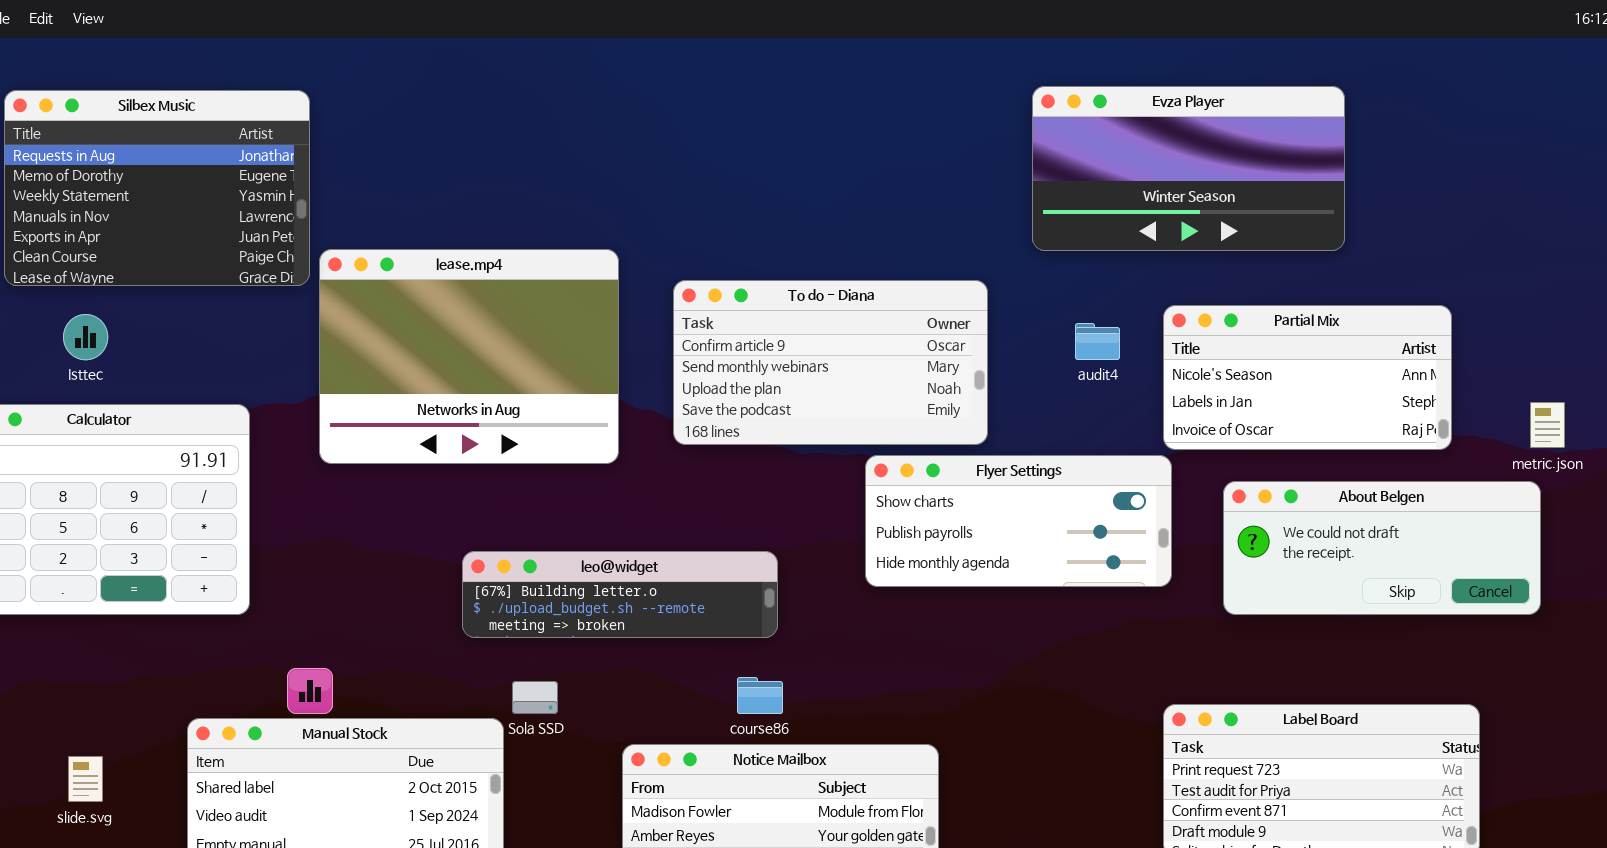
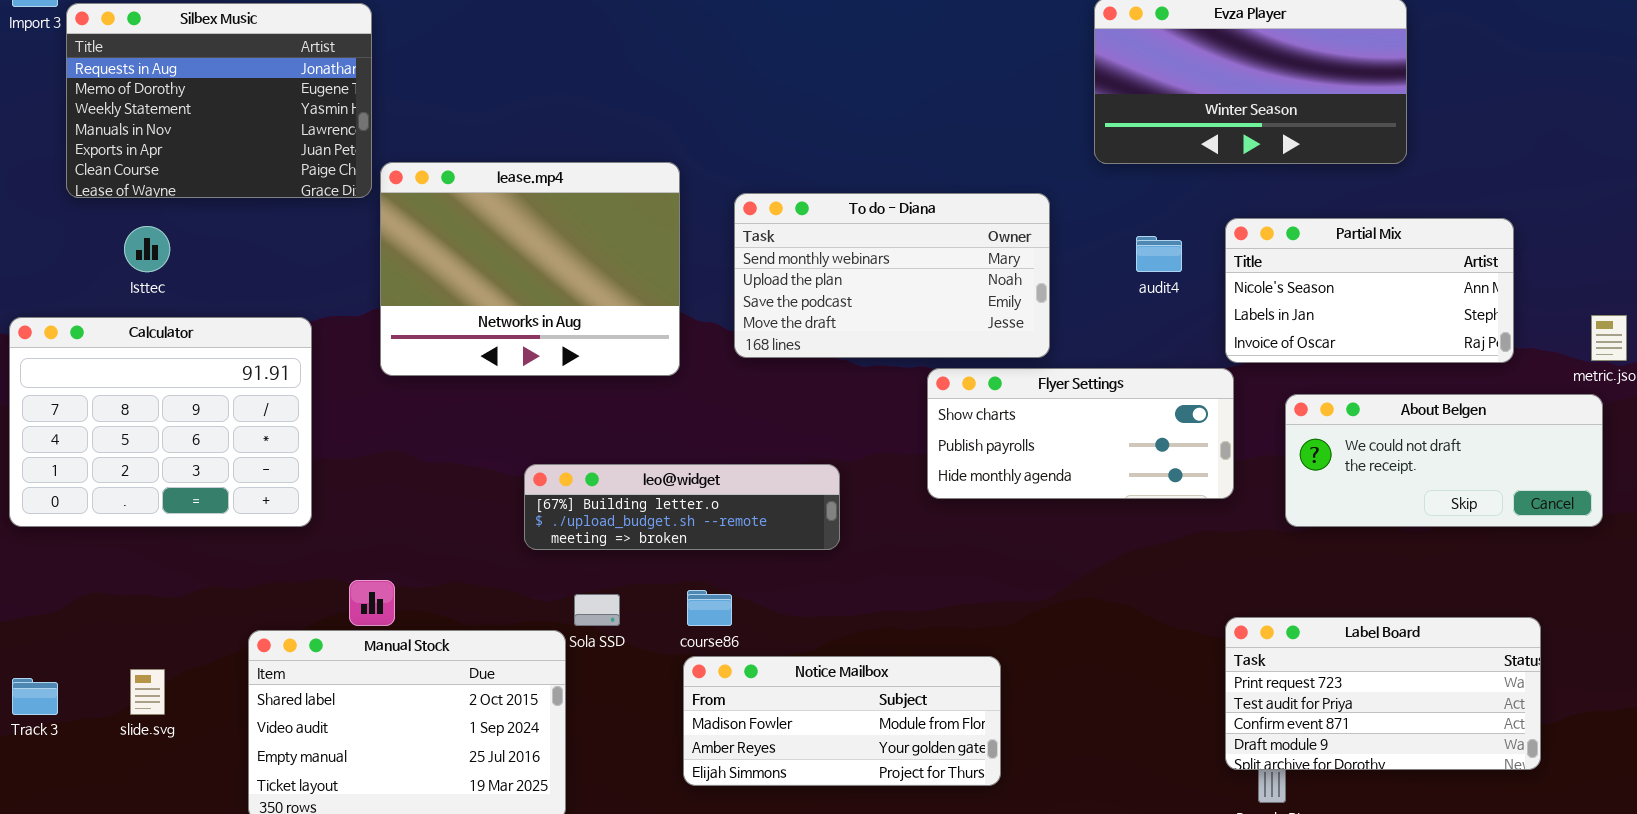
To do - Diana: [673,280,988,445] -> [734,193,1050,358], scrolled down 1 row
course86: [737,677,783,714] -> [687,590,732,626], moved

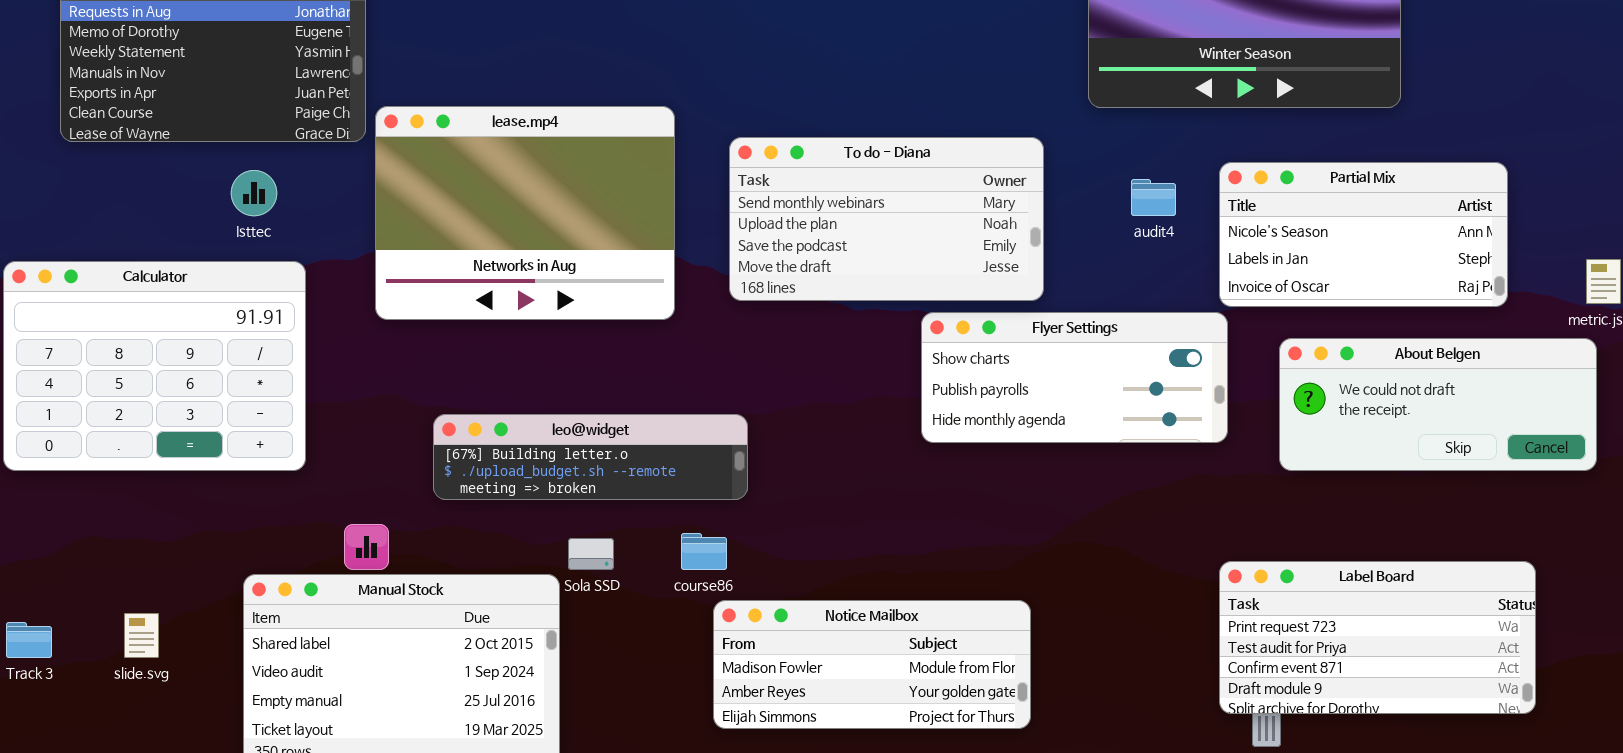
Isttec: [124,226,170,272] -> [231,170,277,216], moved
leo@widget: [524,464,840,550] -> [433,414,748,500], moved
Notice Mailbox: [683,656,1001,786] -> [713,600,1031,729], moved

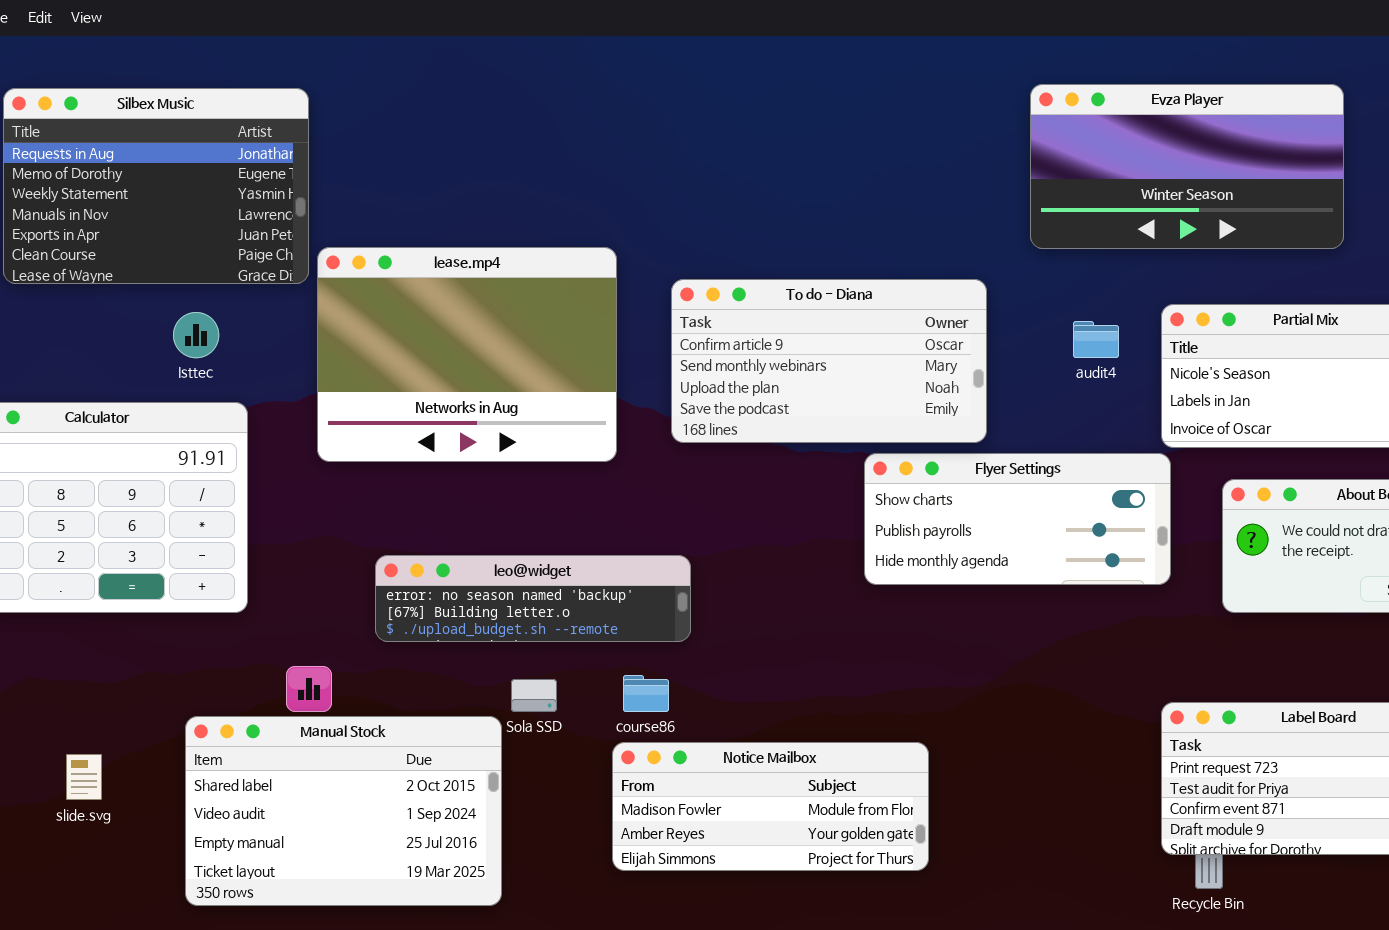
To do - Diana: [729,137,1044,301] -> [671,279,987,443], scrolled up 1 row
leo@widget: [433,414,748,500] -> [375,555,691,642], scrolled up 1 row
Notice Mailbox: [713,600,1031,729] -> [612,742,929,871], moved

